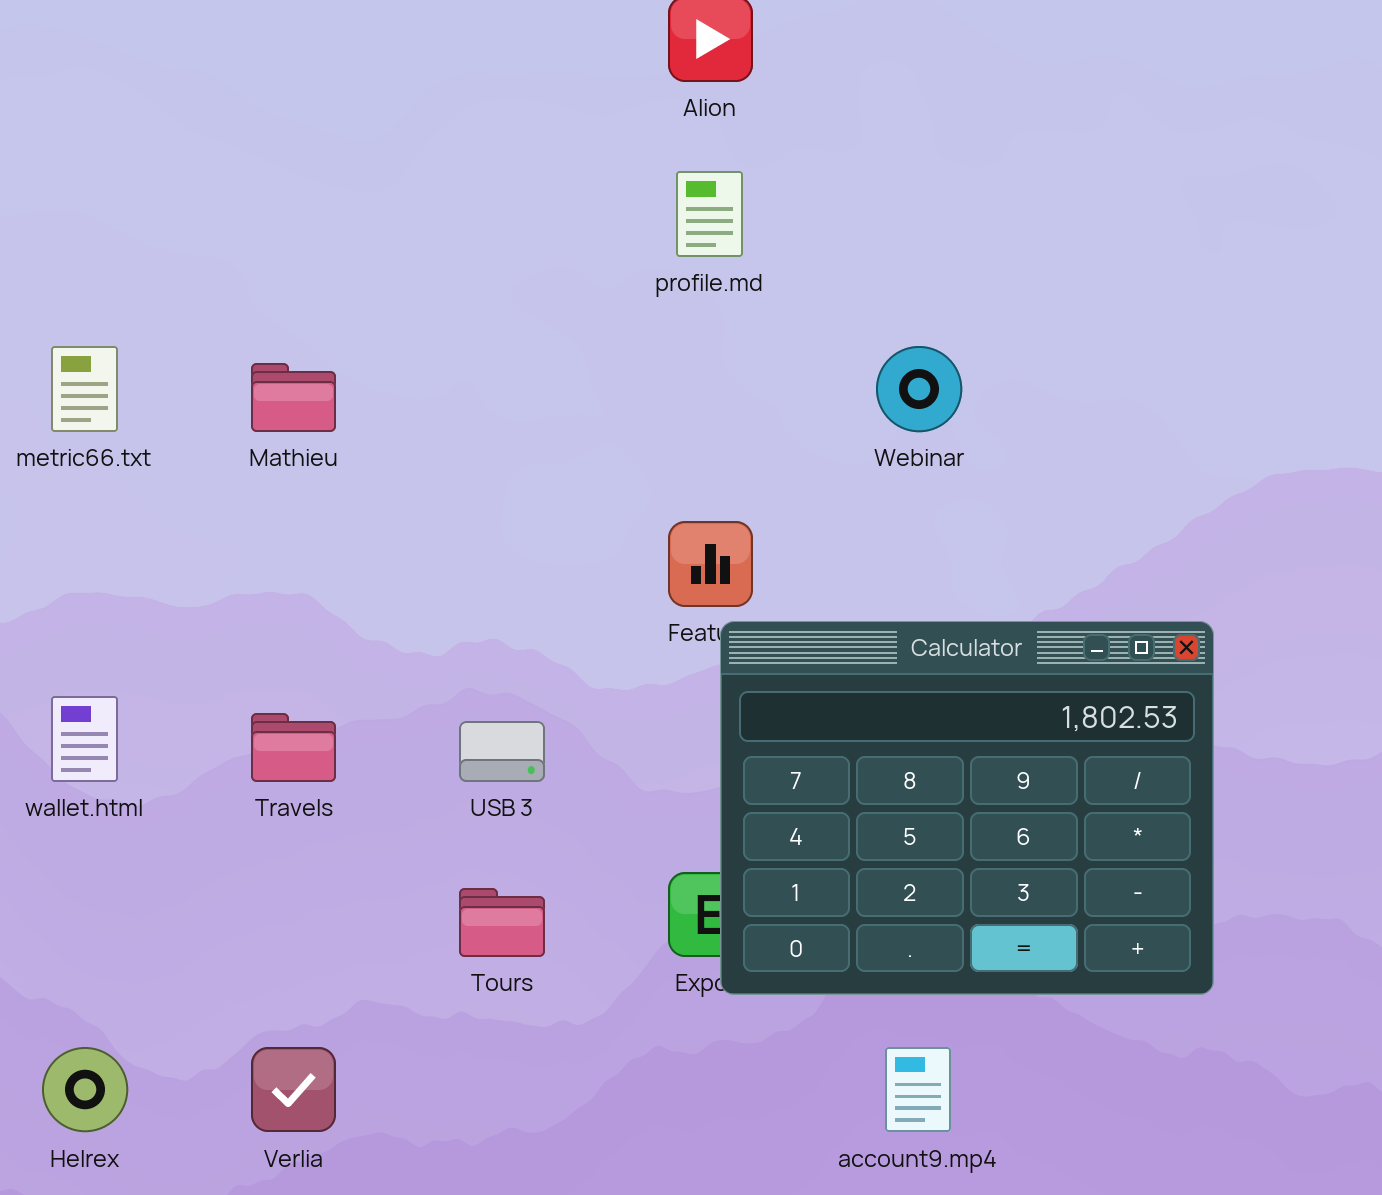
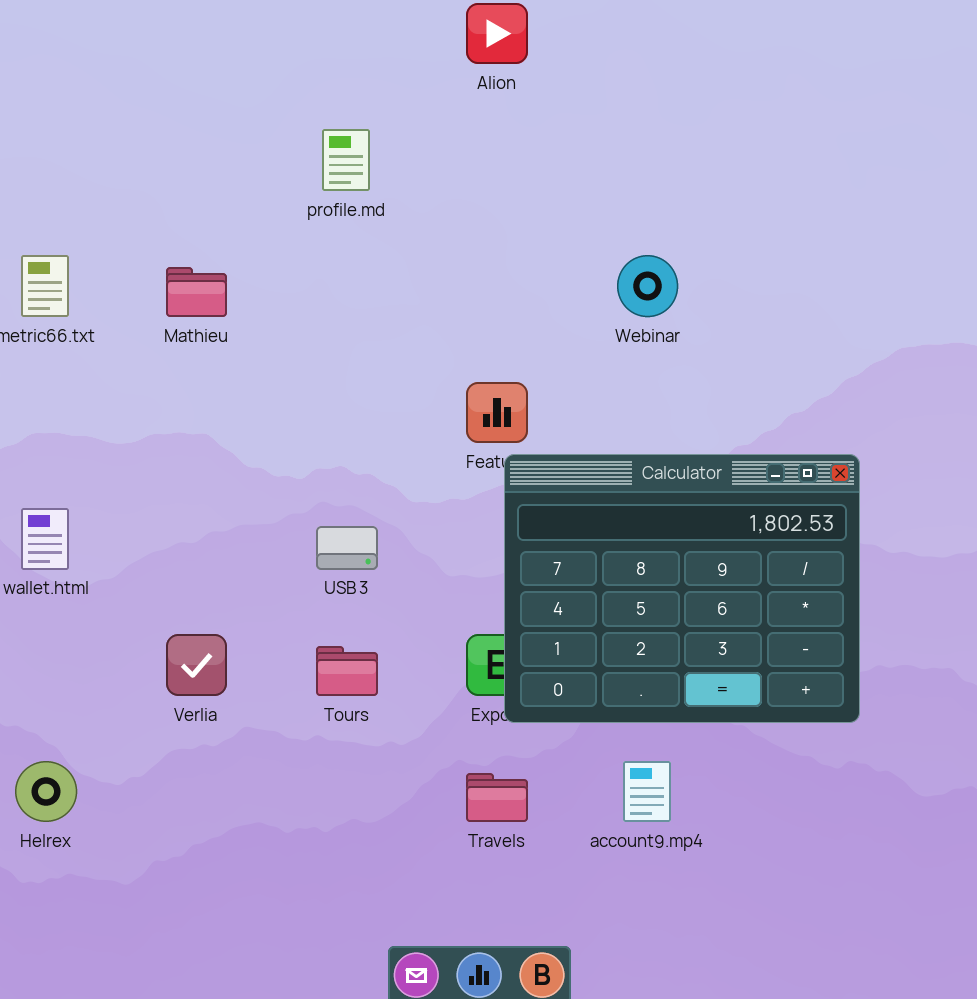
profile.md: [676,171,743,257] -> [322,129,370,191], moved
Travels: [251,713,336,782] -> [466,773,528,822], moved
Verlia: [251,1047,336,1132] -> [166,634,227,696], moved

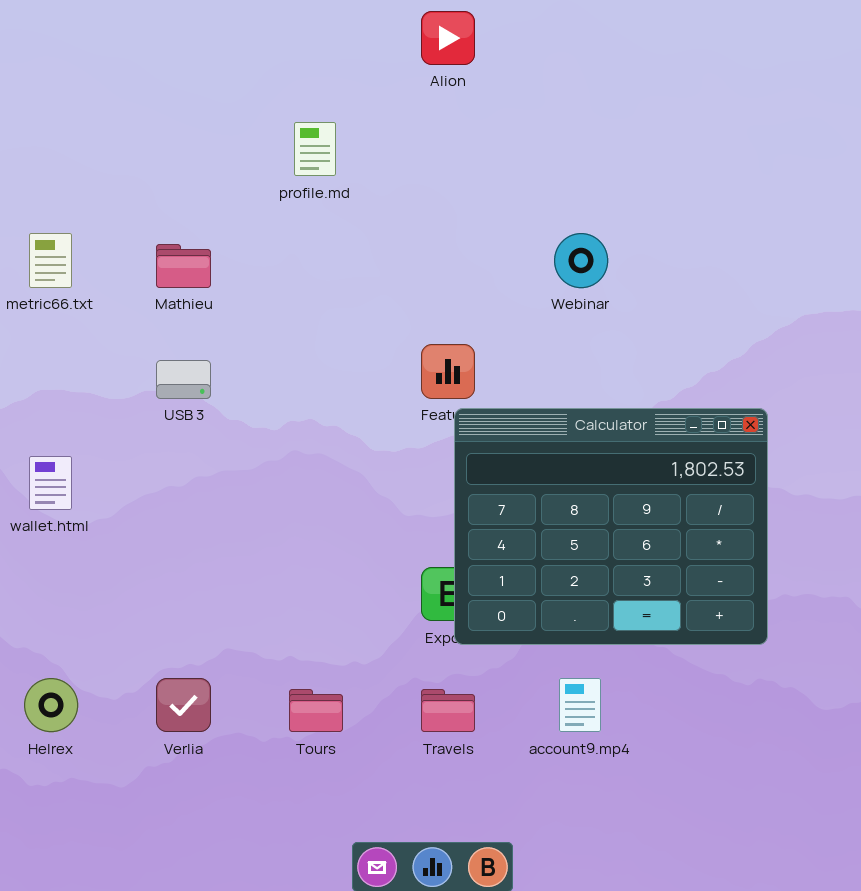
USB 3: [316,526,378,570] -> [156,360,211,399], moved
Verlia: [166,634,227,696] -> [156,678,211,732], moved
Tours: [316,646,378,696] -> [289,689,343,732], moved

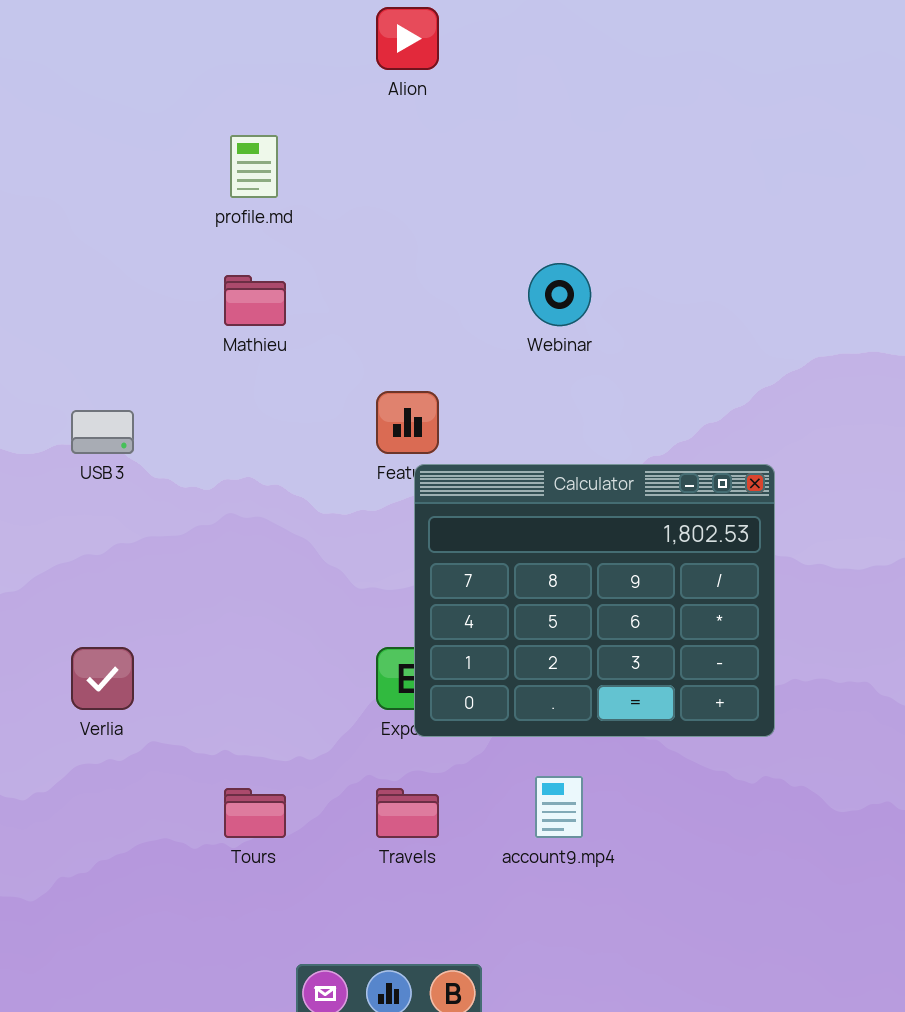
Mathieu: [156,244,211,288] -> [224,275,286,326], moved
Verlia: [156,678,211,732] -> [71,647,134,710], moved

